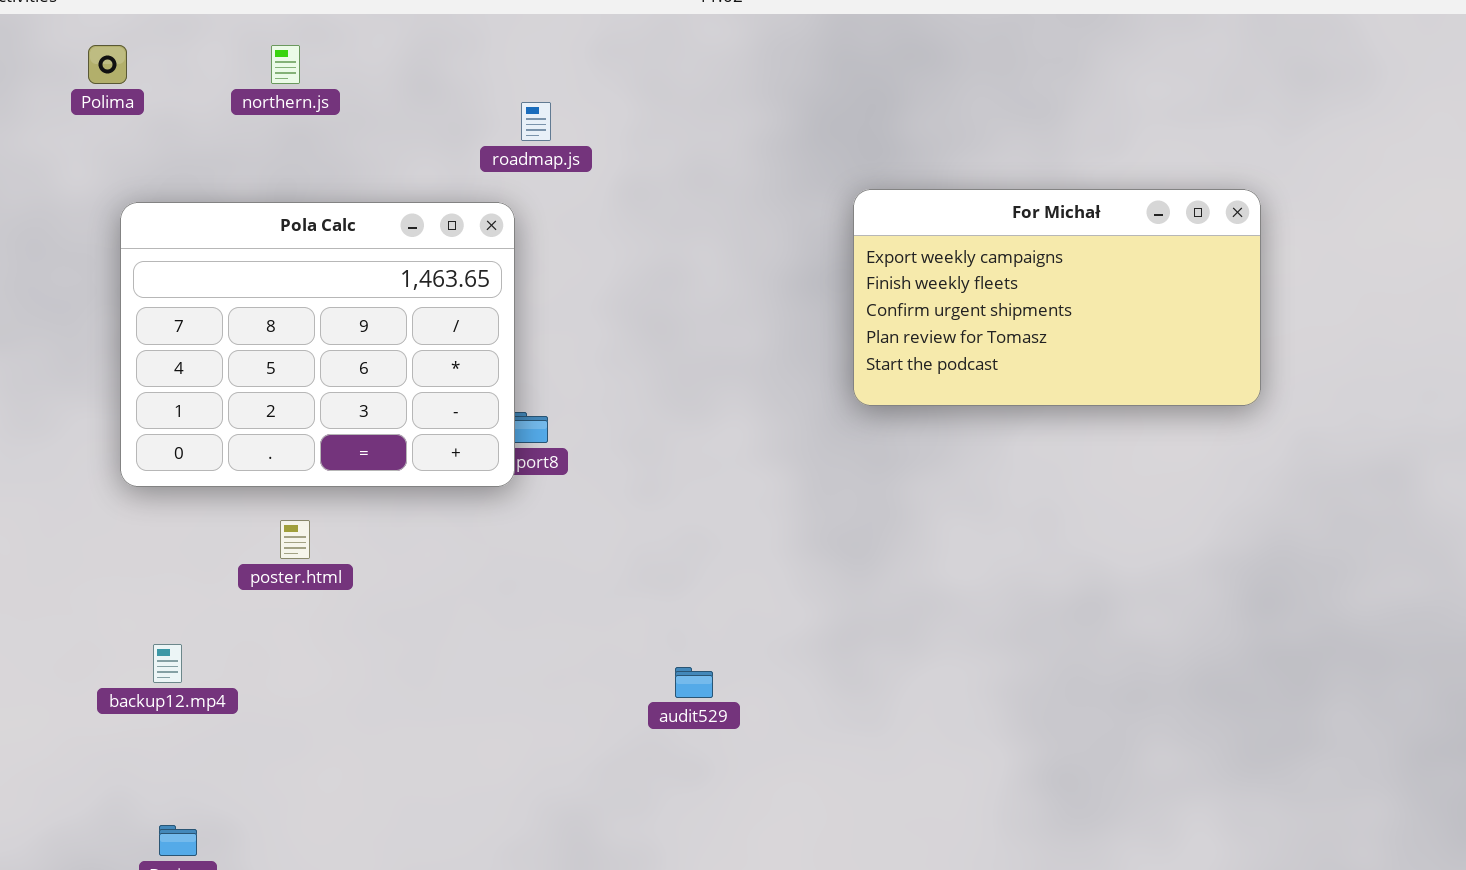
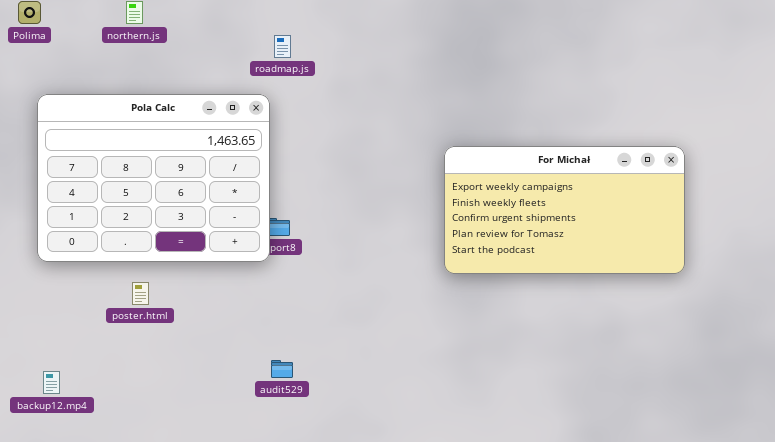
For Michał: [853,189,1261,406] -> [444,146,685,274], moved
backup12.mp4: [153,644,182,683] -> [43,371,60,394], moved
audit529: [675,667,713,698] -> [271,360,293,378], moved

